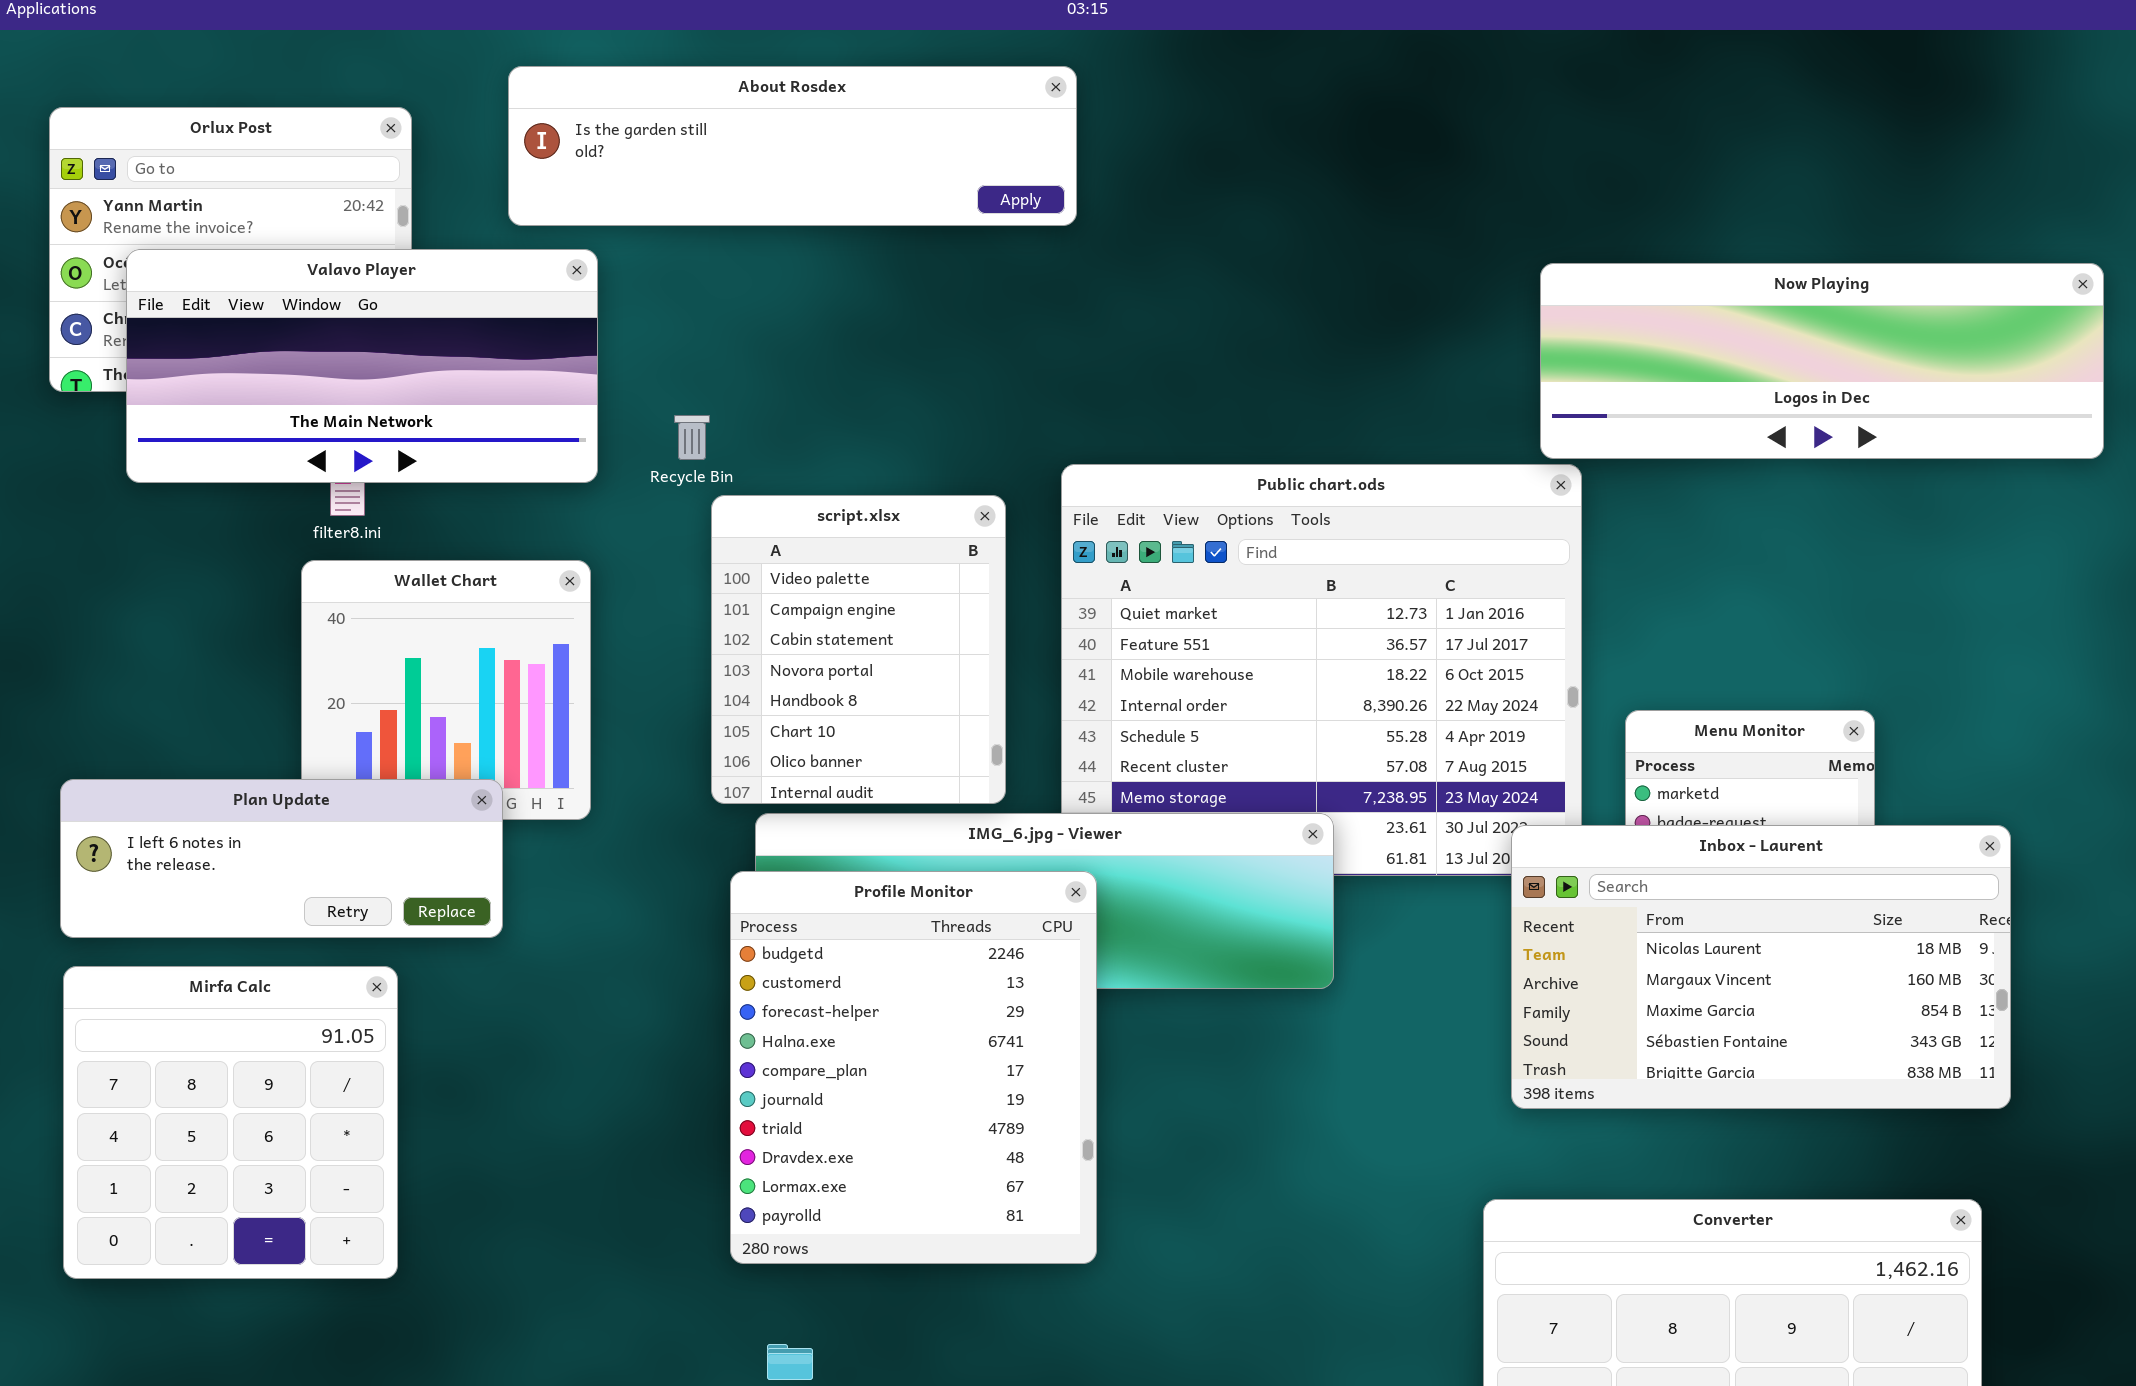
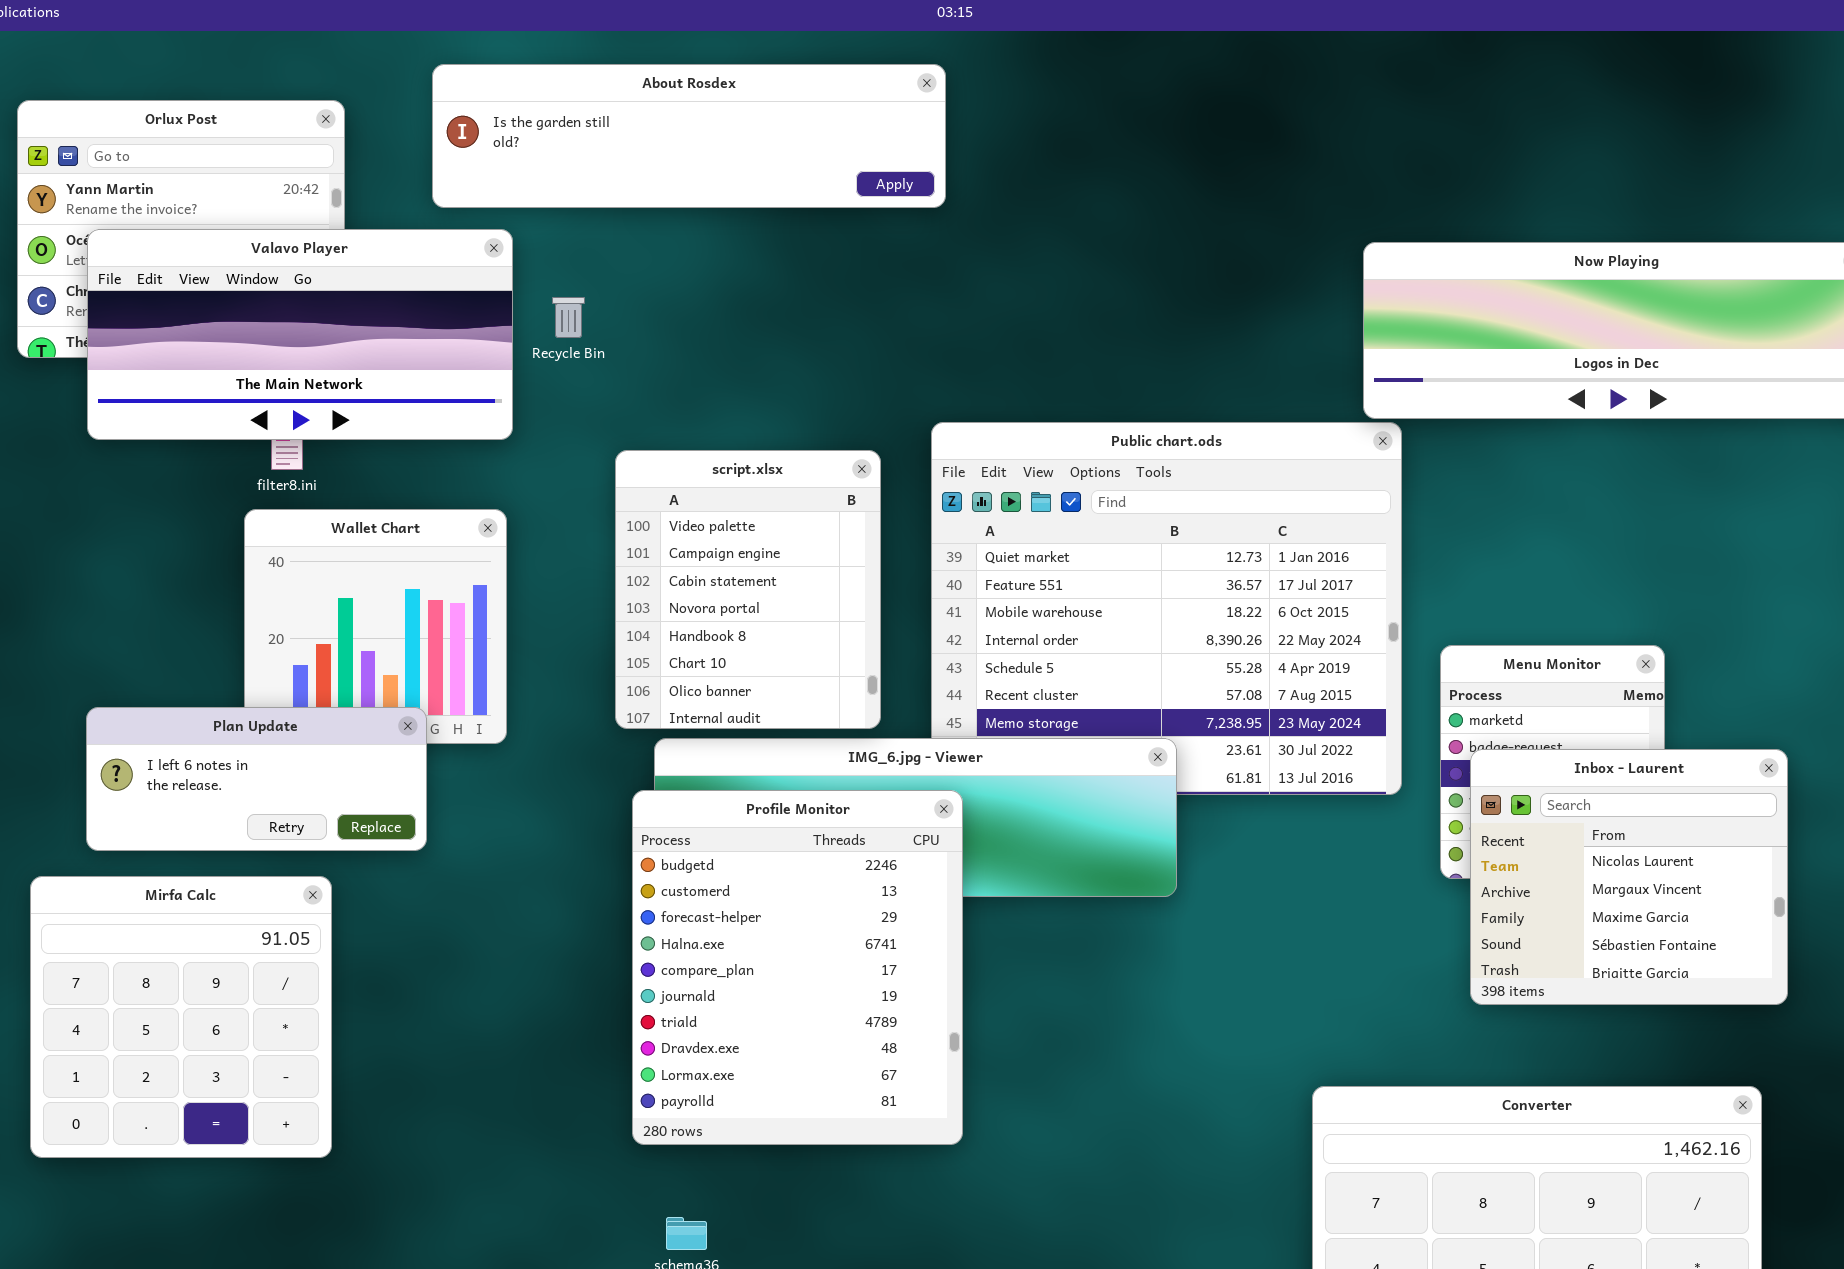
Recycle Bin: [674,415,710,460] -> [552,297,585,338], moved
Plan Update: [60,779,503,938] -> [86,707,427,851], resized
Inbox - Laurent: [1511,825,2011,1109] -> [1470,749,1788,1005], resized

